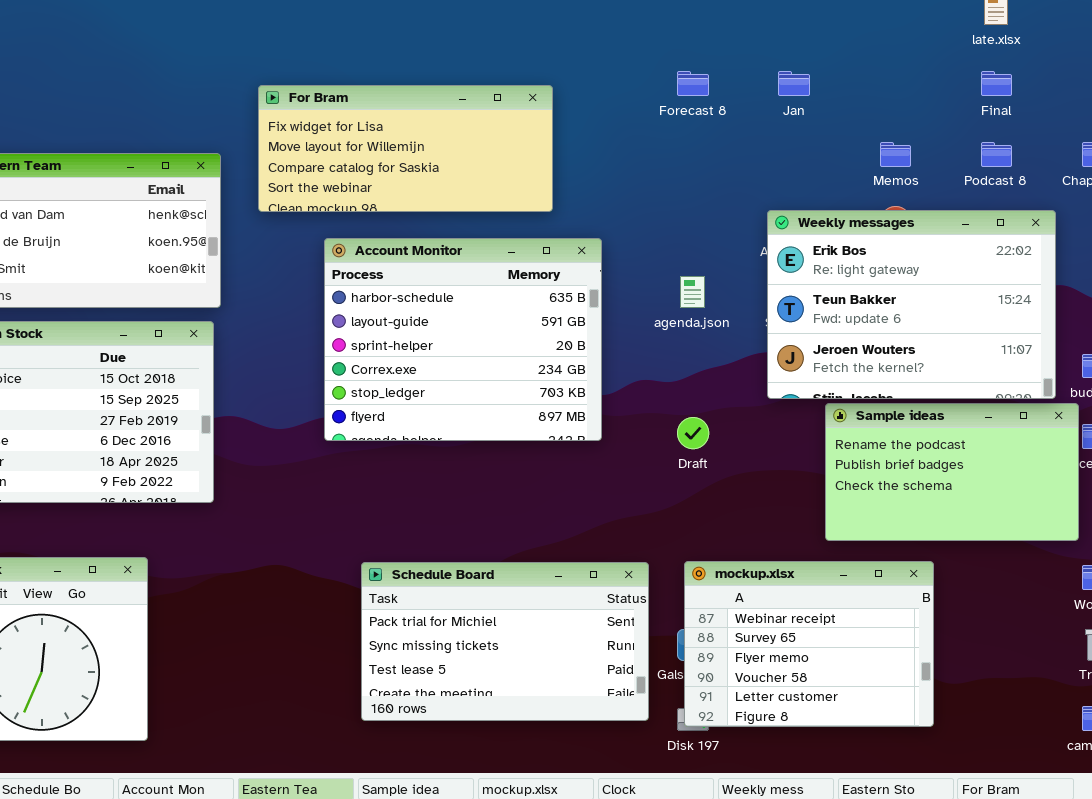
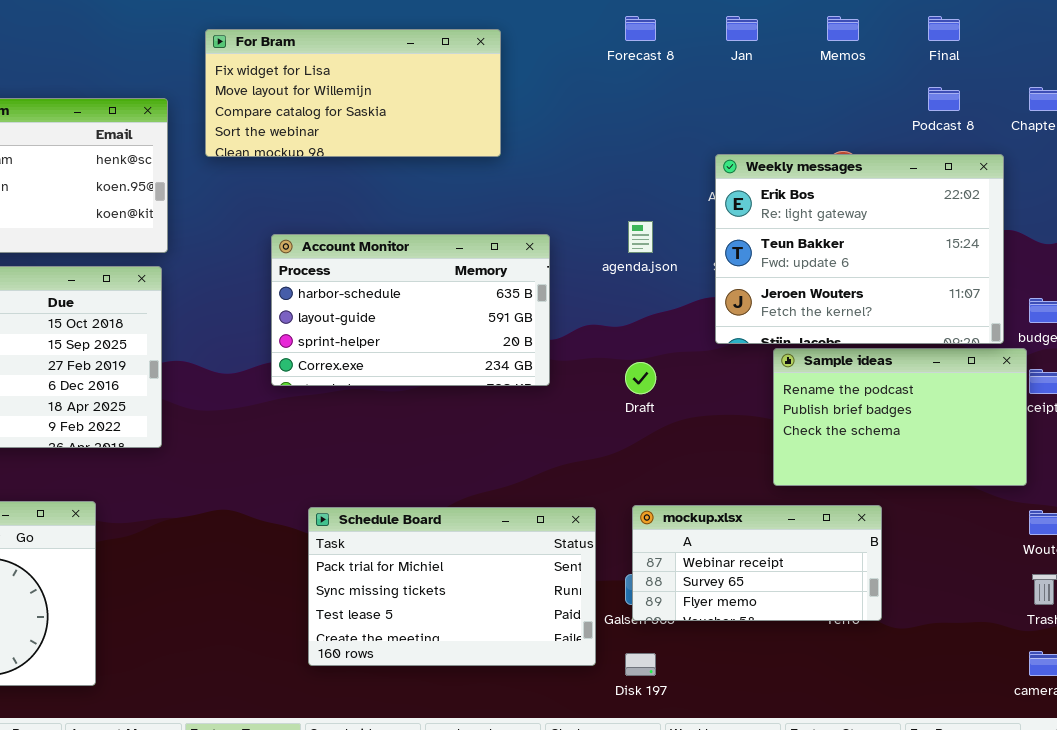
Memos: [880,142,911,167] -> [827,16,859,41], moved
Account Monitor: [324,238,602,441] -> [271,234,550,386], resized
mockup.xlsx: [684,561,934,727] -> [632,505,882,621], resized

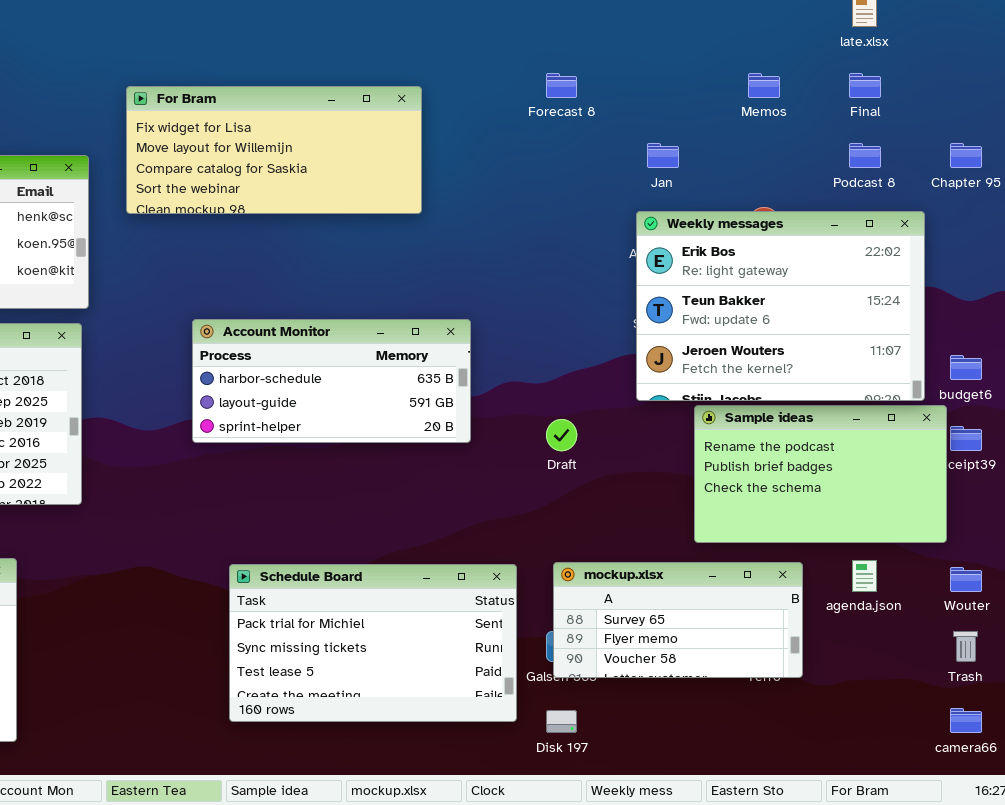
Jan: [726,16,758,41] -> [647,143,679,168], moved
agenda.json: [628,221,653,253] -> [852,560,877,592], moved
Account Monitor: [271,234,550,386] -> [192,319,471,443], resized
mockup.xlsx: [632,505,882,621] -> [553,562,803,678], scrolled down 1 row

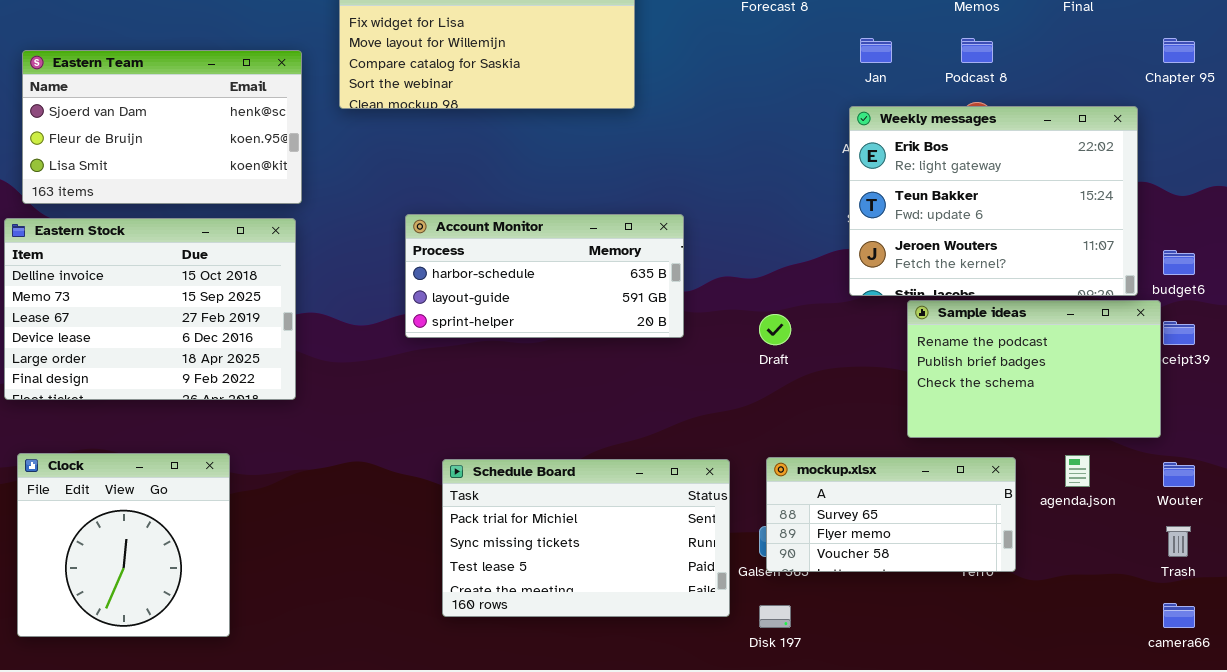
Podcast 8: [849,143,881,168] -> [961,38,993,63], moved

